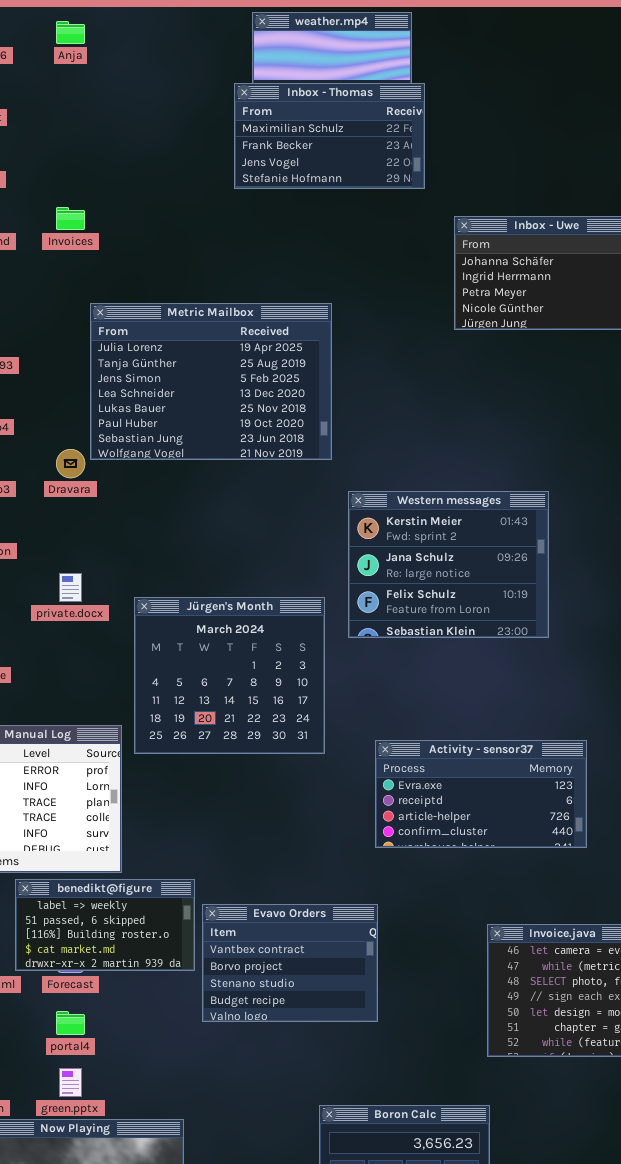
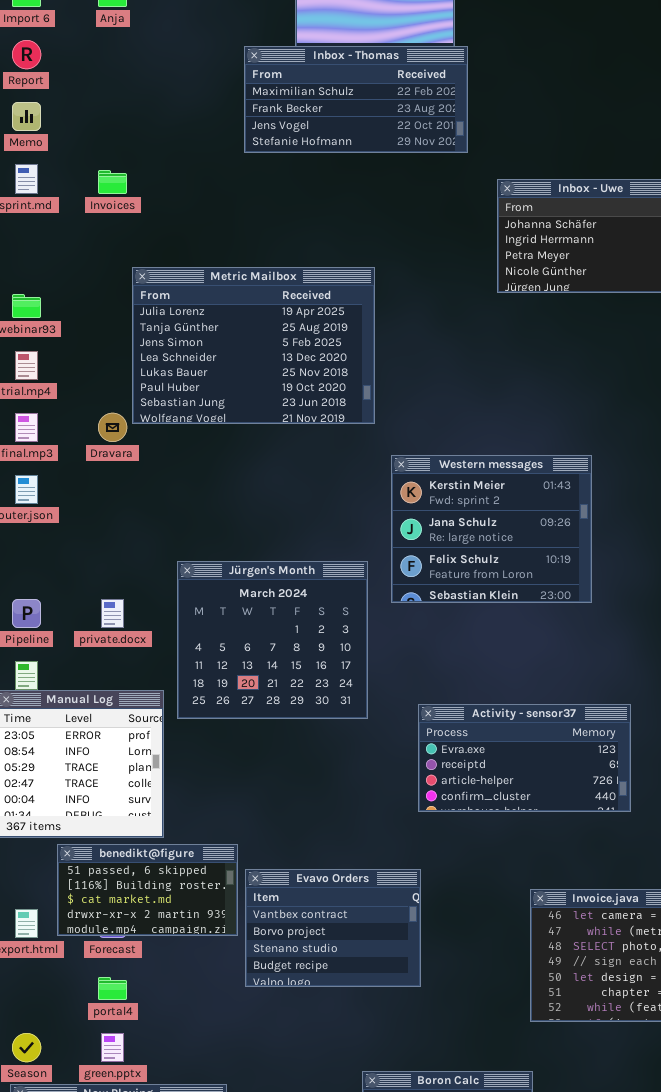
Inbox - Thomas: [234,83,425,189] -> [244,46,468,153], resized
private.docx: [59,573,82,602] -> [101,599,124,628], moved
benedikt@figure: [15,879,195,971] -> [57,844,238,936], scrolled down 1 row

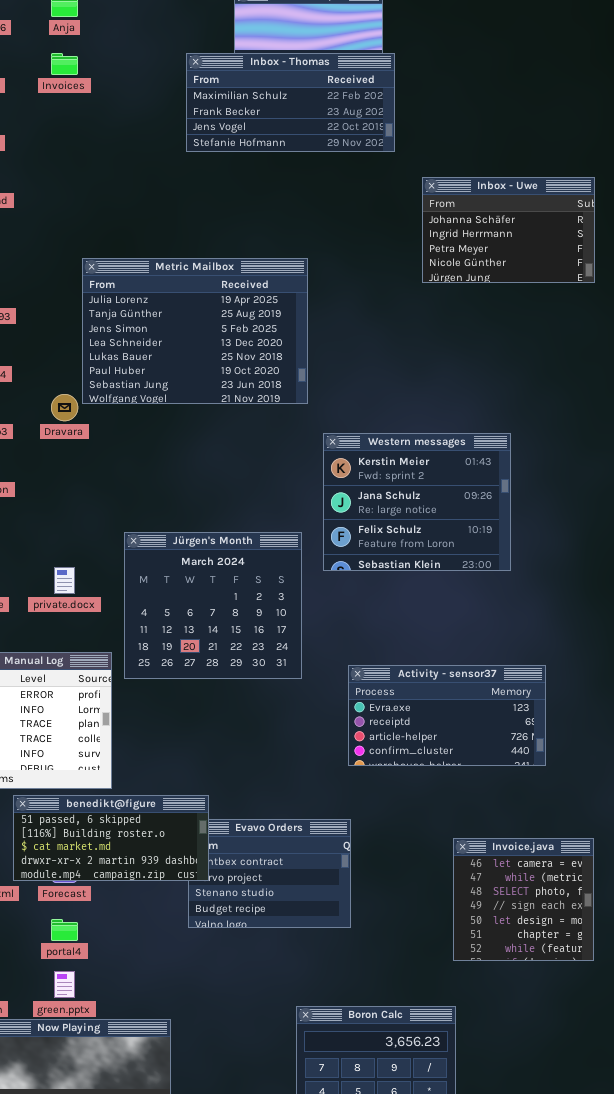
Invoices: [98,170,127,194] -> [51,53,78,75], moved
benedikt@figure: [57,844,238,936] -> [13,795,209,881], resized

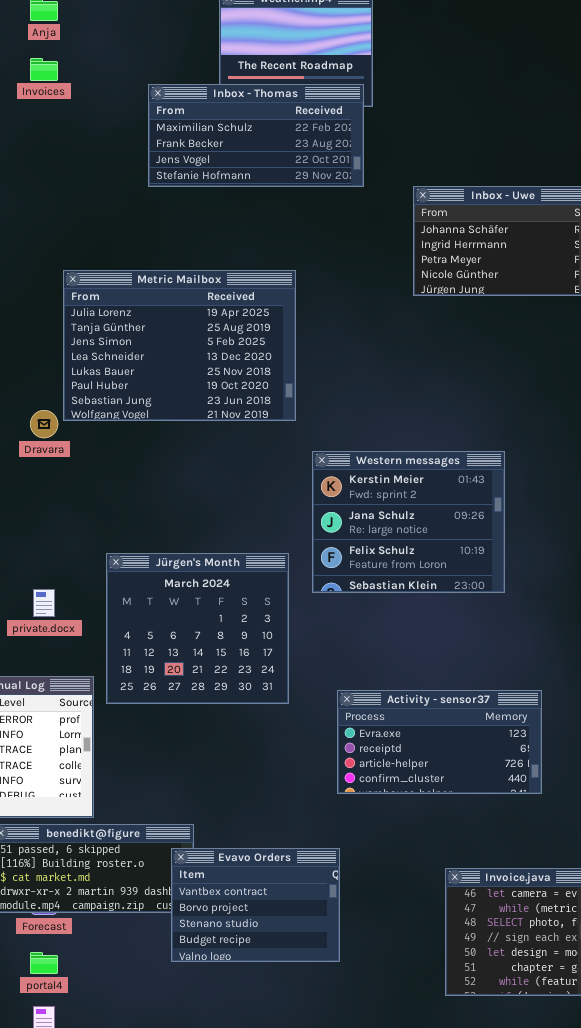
Inbox - Thomas: [186,53,395,152] -> [148,84,364,187], moved
Evavo Orders: [188,819,351,928] -> [171,848,340,962], raised

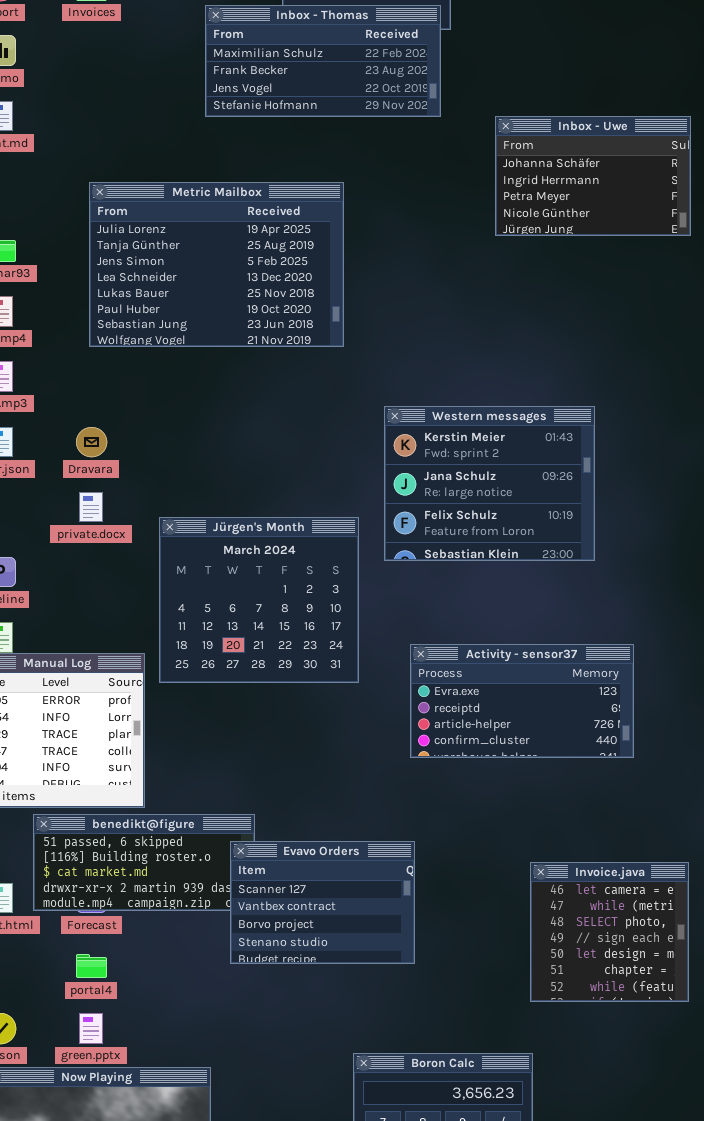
Metric Mailbox: [63,270,296,421] -> [89,182,344,347], moved
Dravara: [30,410,58,438] -> [76,427,107,457], moved
private.docx: [33,589,55,617] -> [79,492,103,522], moved
Activity - sensor37: [337,690,542,794] -> [410,644,634,758], moved
Evavo Orders: [171,848,340,962] -> [230,841,415,964], scrolled up 1 row

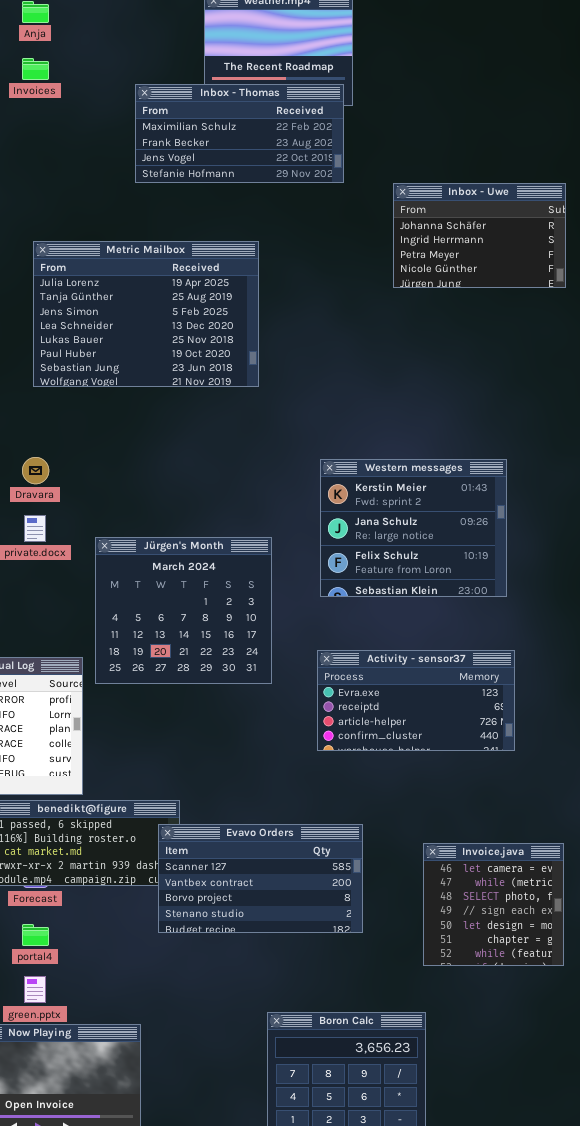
Western messages: [384,406,595,561] -> [320,459,507,597], moved
Evavo Orders: [230,841,415,964] -> [158,824,363,933], resized

